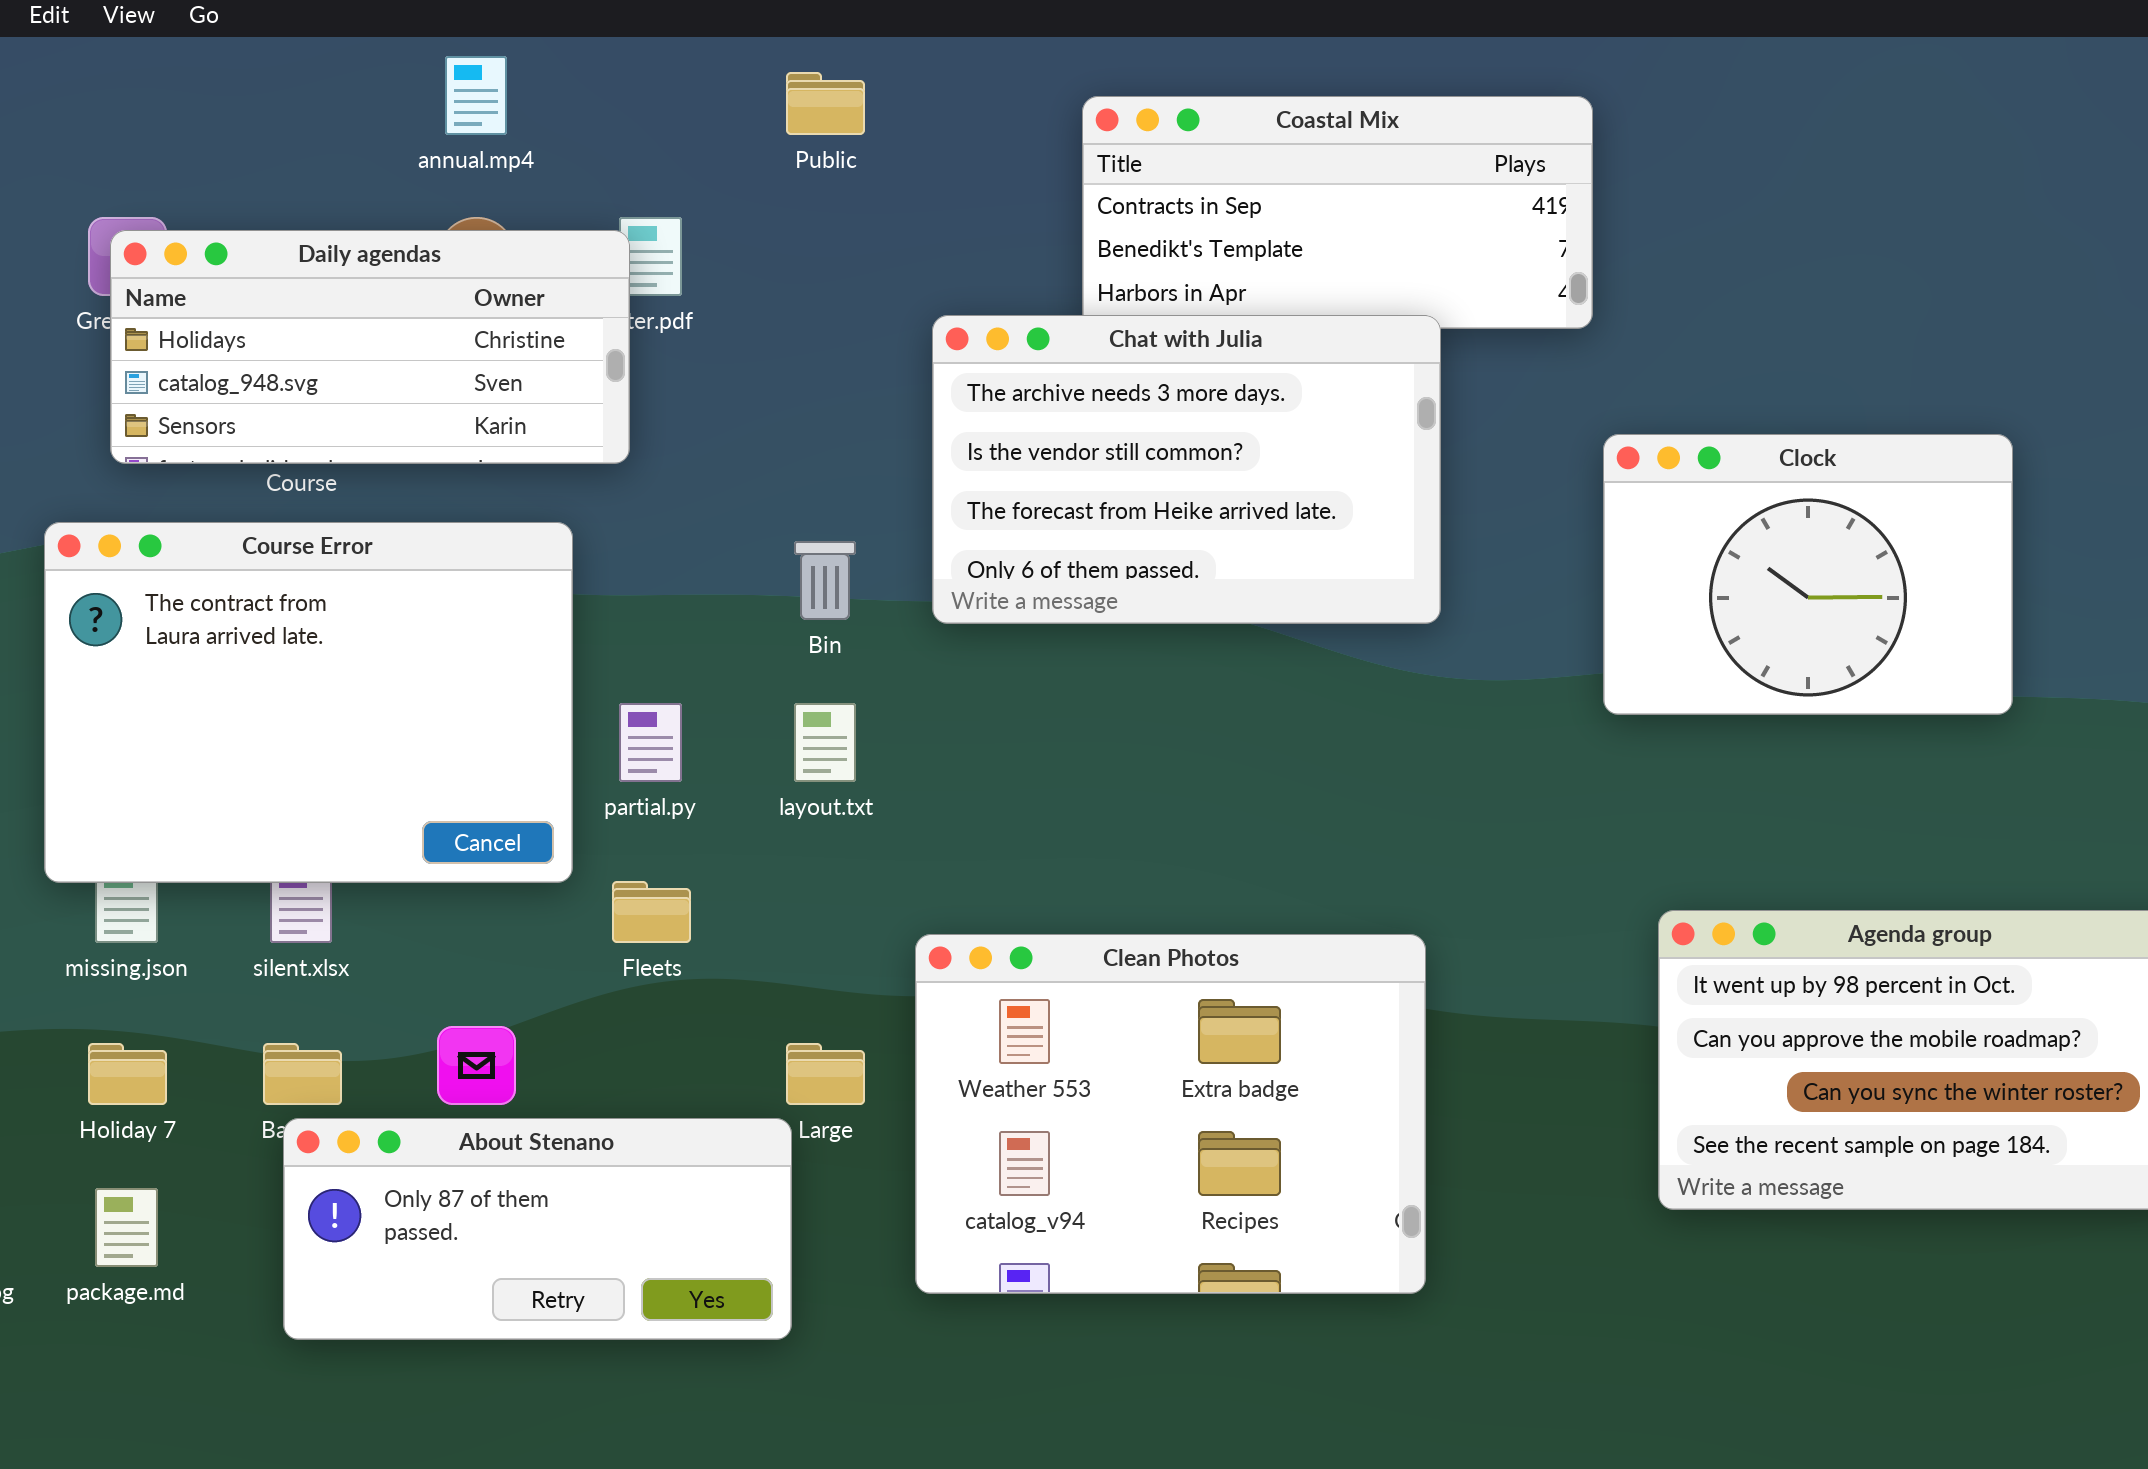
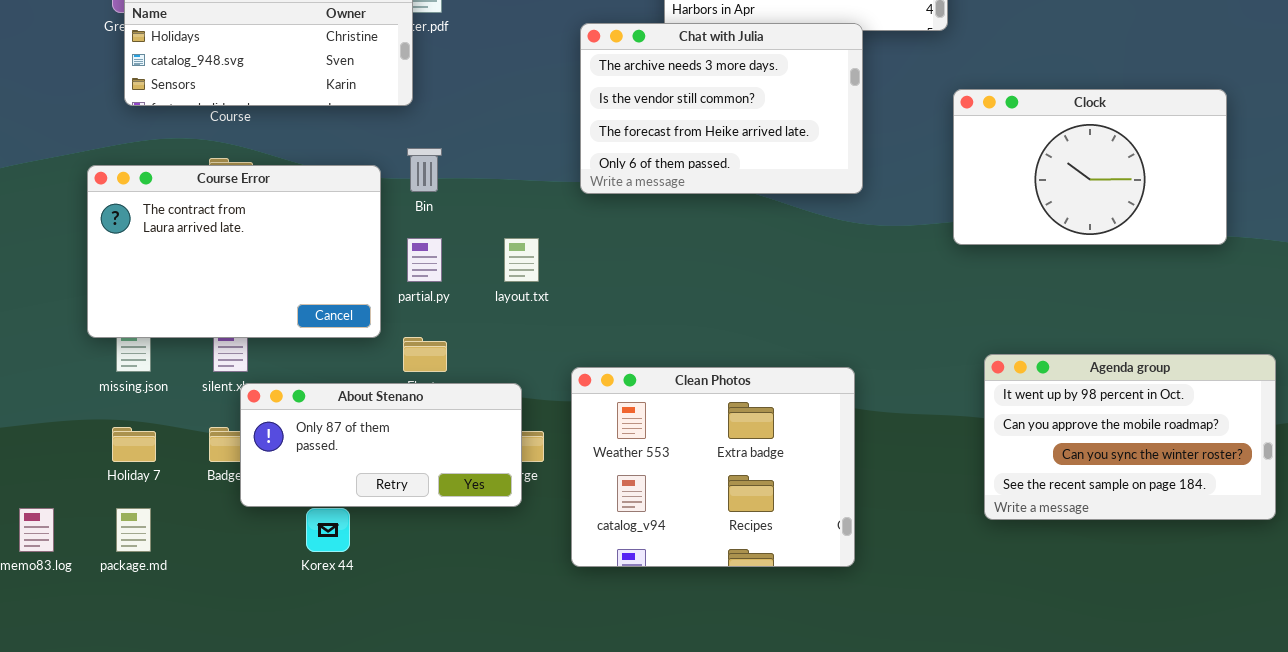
Clock: [1603,434,2013,715] -> [953,89,1227,245], resized
Course Error: [44,522,573,883] -> [87,165,381,338], resized
Bin: [794,541,856,620] -> [407,148,442,192], moved
About Stenano: [283,1118,792,1340] -> [240,383,522,507], moved

